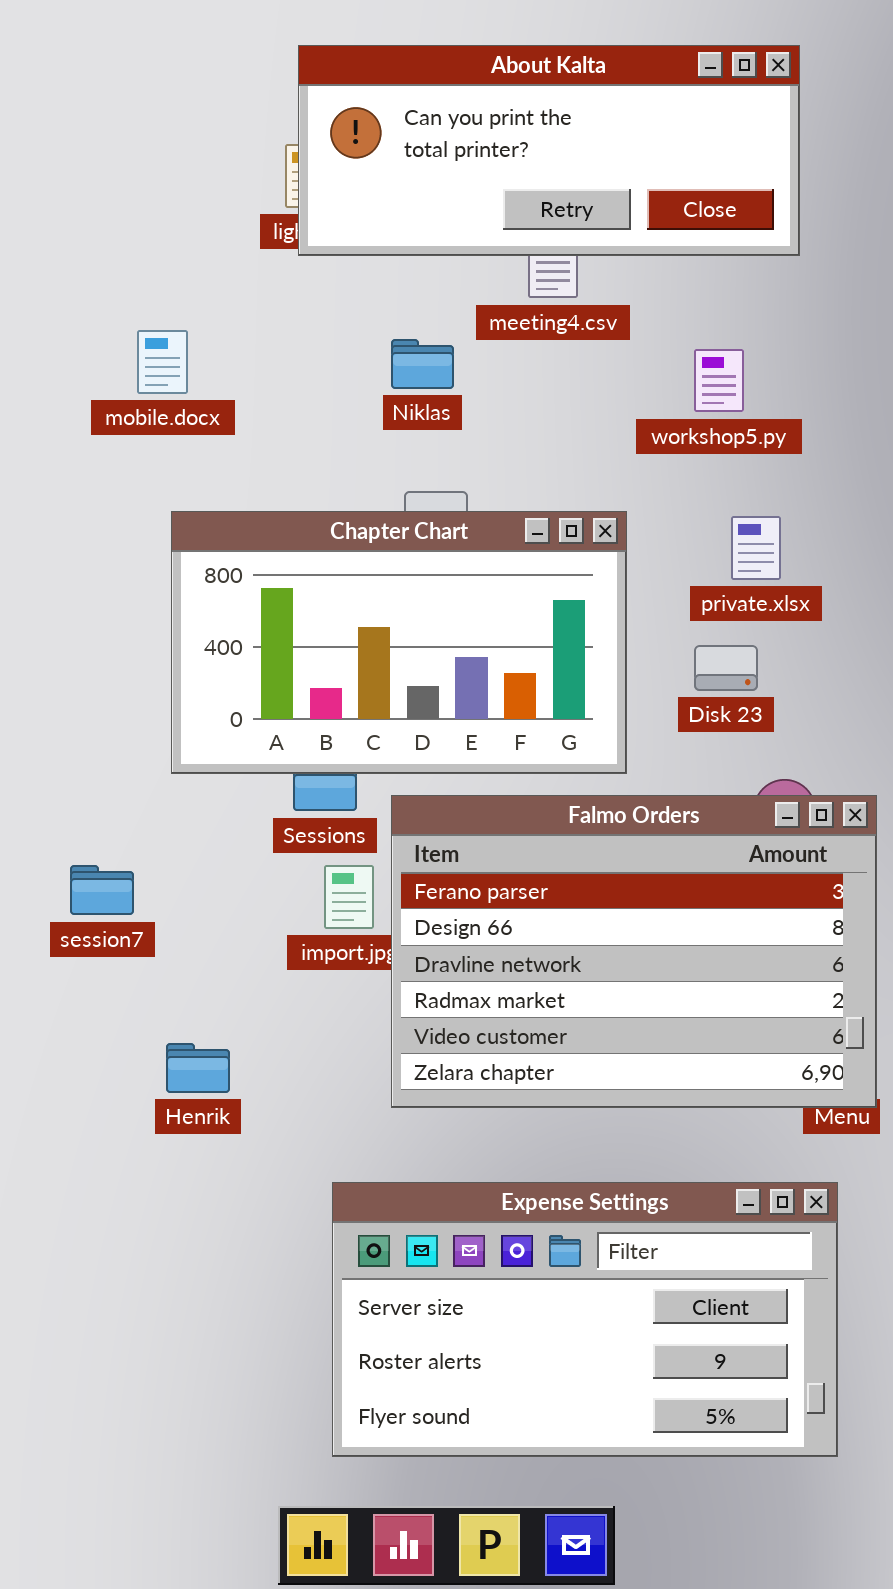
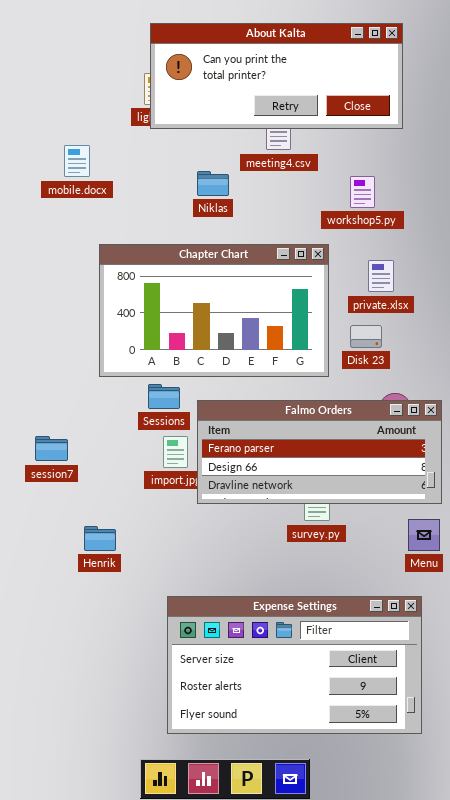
mobile.docx: [137,330,188,394] -> [64,145,90,177], moved
Chapter Chart: [171,511,627,774] -> [99,244,329,377], moved
Falmo Orders: [391,795,877,1108] -> [197,400,442,504], resized

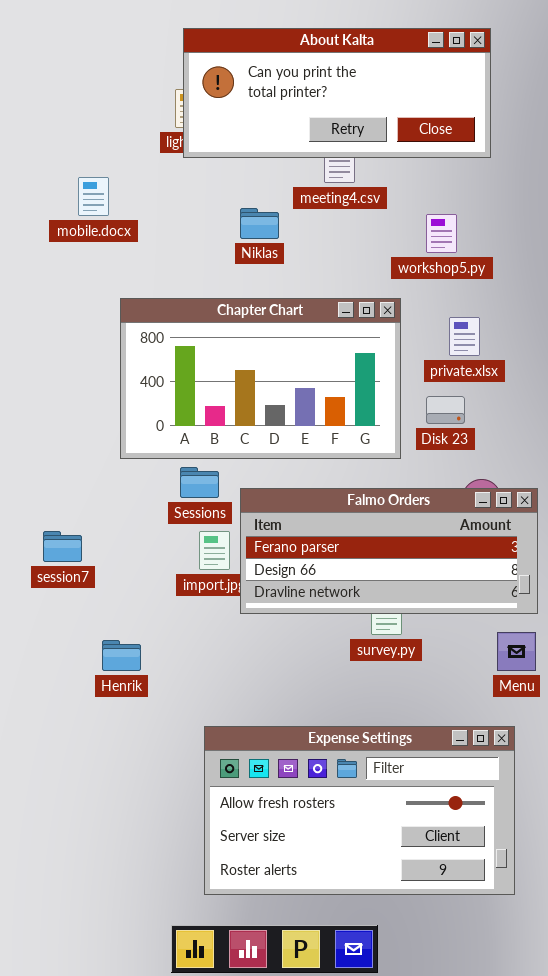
Expense Settings: [167,596,422,734] -> [204,726,515,895], scrolled up 1 row

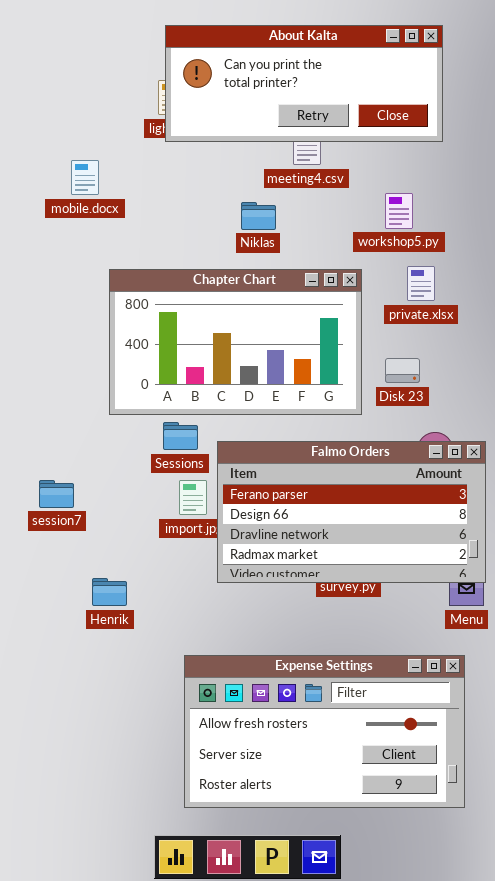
Niklas: [240,208,279,239] -> [241,202,276,230], moved
private.xlsx: [449,317,480,356] -> [407,266,435,301], moved
Falmo Orders: [240,488,538,614] -> [217,441,486,583], resized

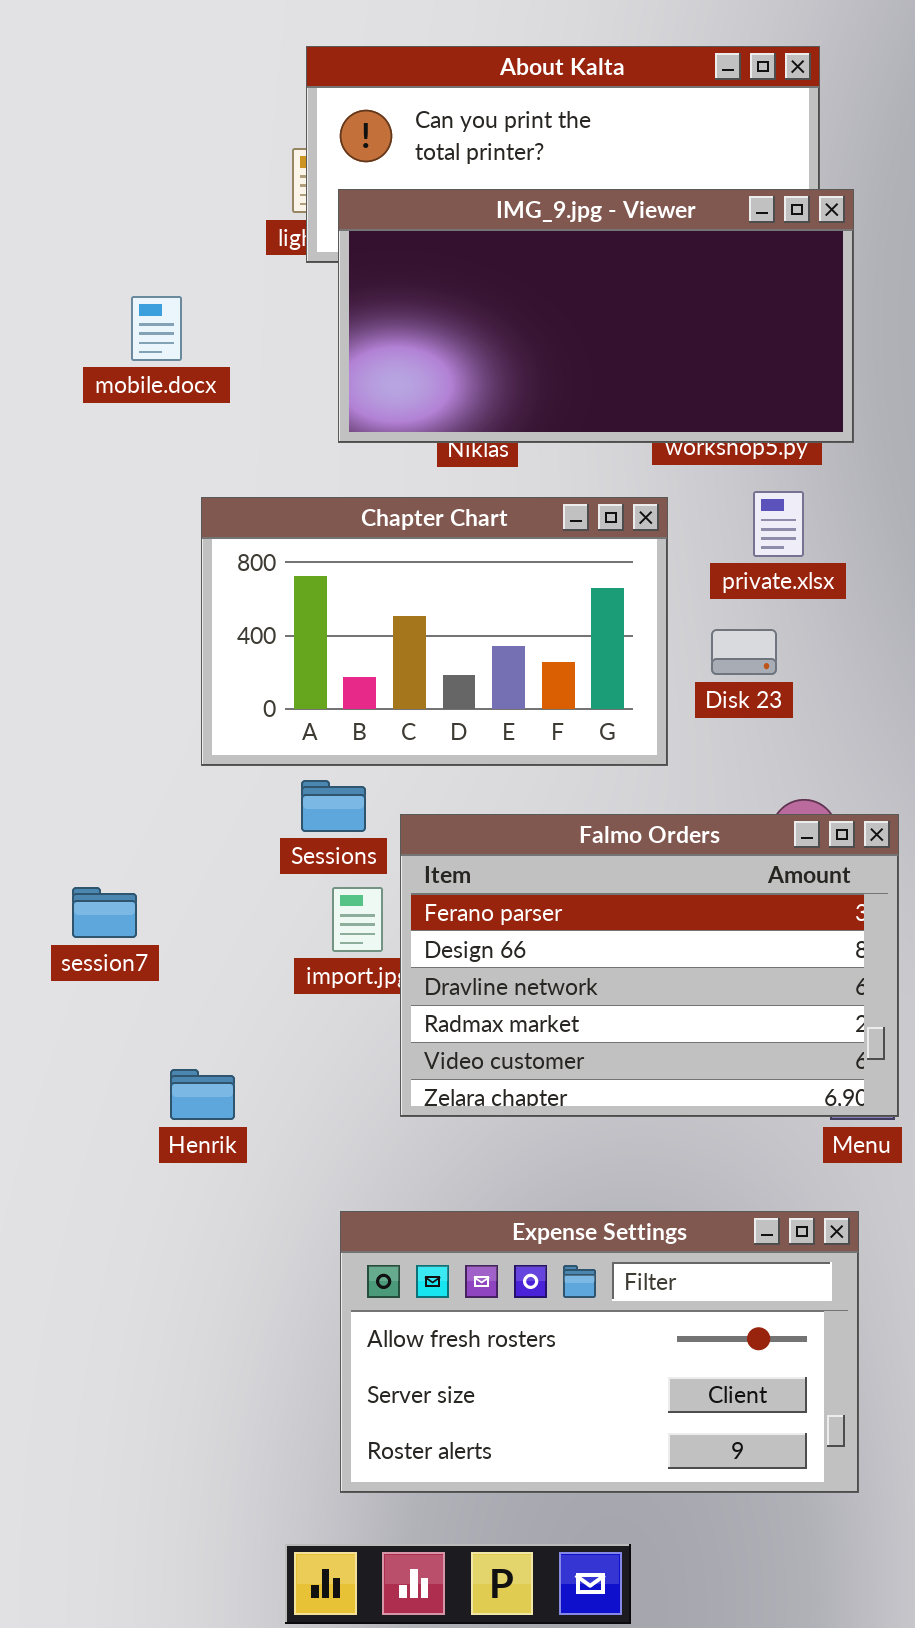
IMG_9.jpg - Viewer: none -> [338,189,854,443], opened
Disk 23: [385,358,420,383] -> [711,629,777,675], moved
Falmo Orders: [217,441,486,583] -> [400,814,899,1117], resized

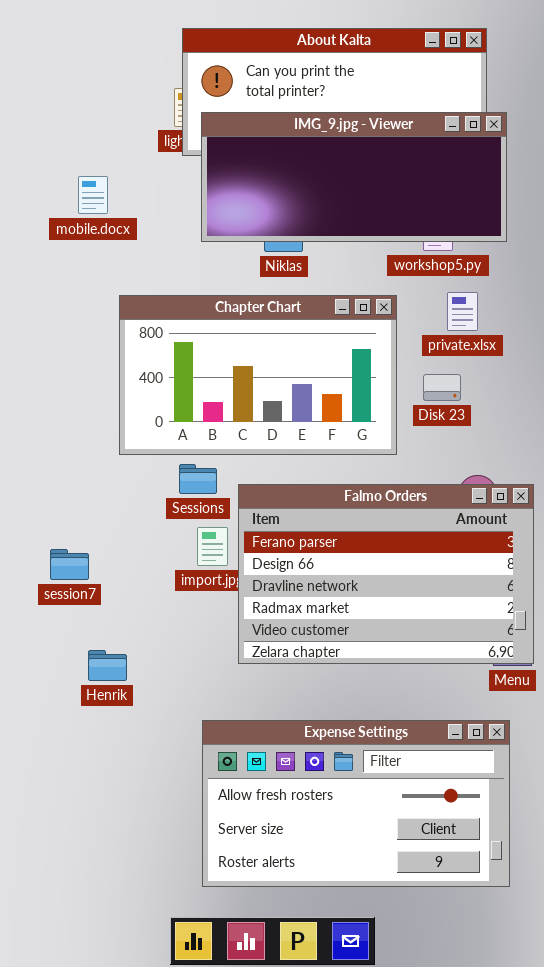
IMG_9.jpg - Viewer: [338,189,854,443] -> [201,112,507,242], resized
session7: [72,887,137,938] -> [50,549,89,580], moved
Henrik: [170,1069,235,1120] -> [88,650,127,681], moved

